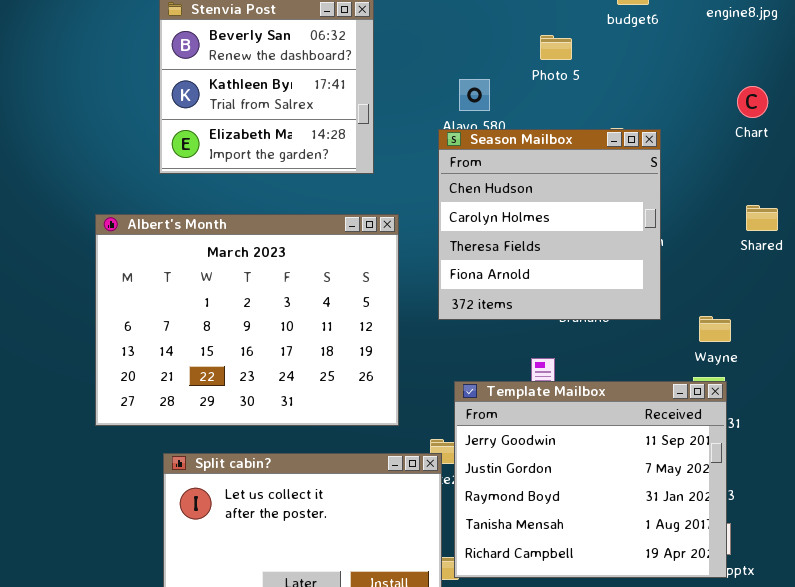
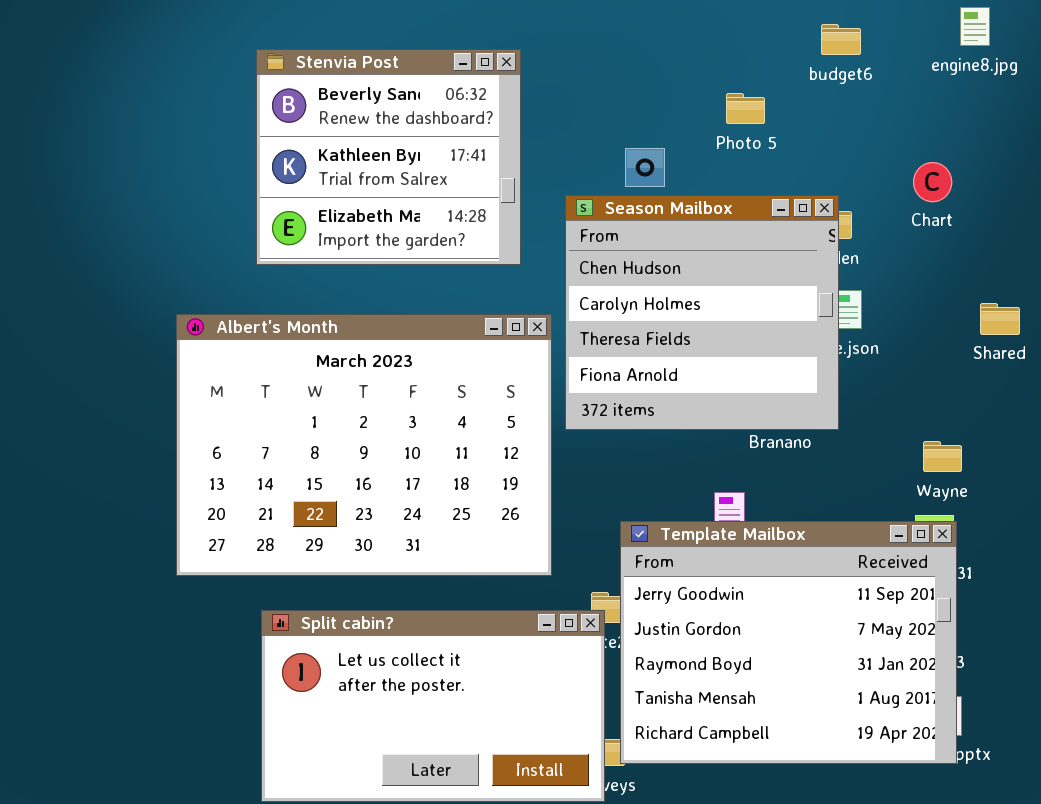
Chart: [737,86,768,118] -> [913,162,952,202], moved
Season Mailbox: [438,129,661,320] -> [565,195,839,430], moved

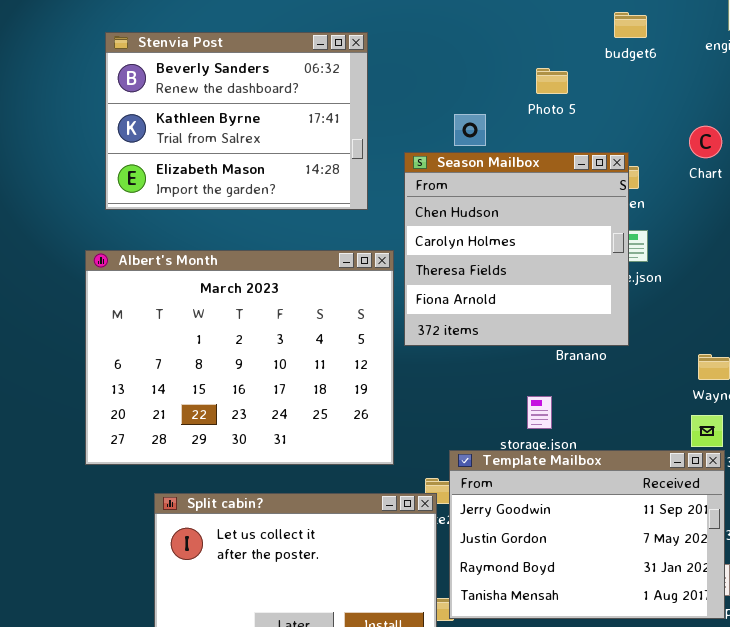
Stenvia Post: [256,49,521,265] -> [105,32,368,210], resized
Template Mailbox: [620,521,957,764] -> [449,450,725,619], resized

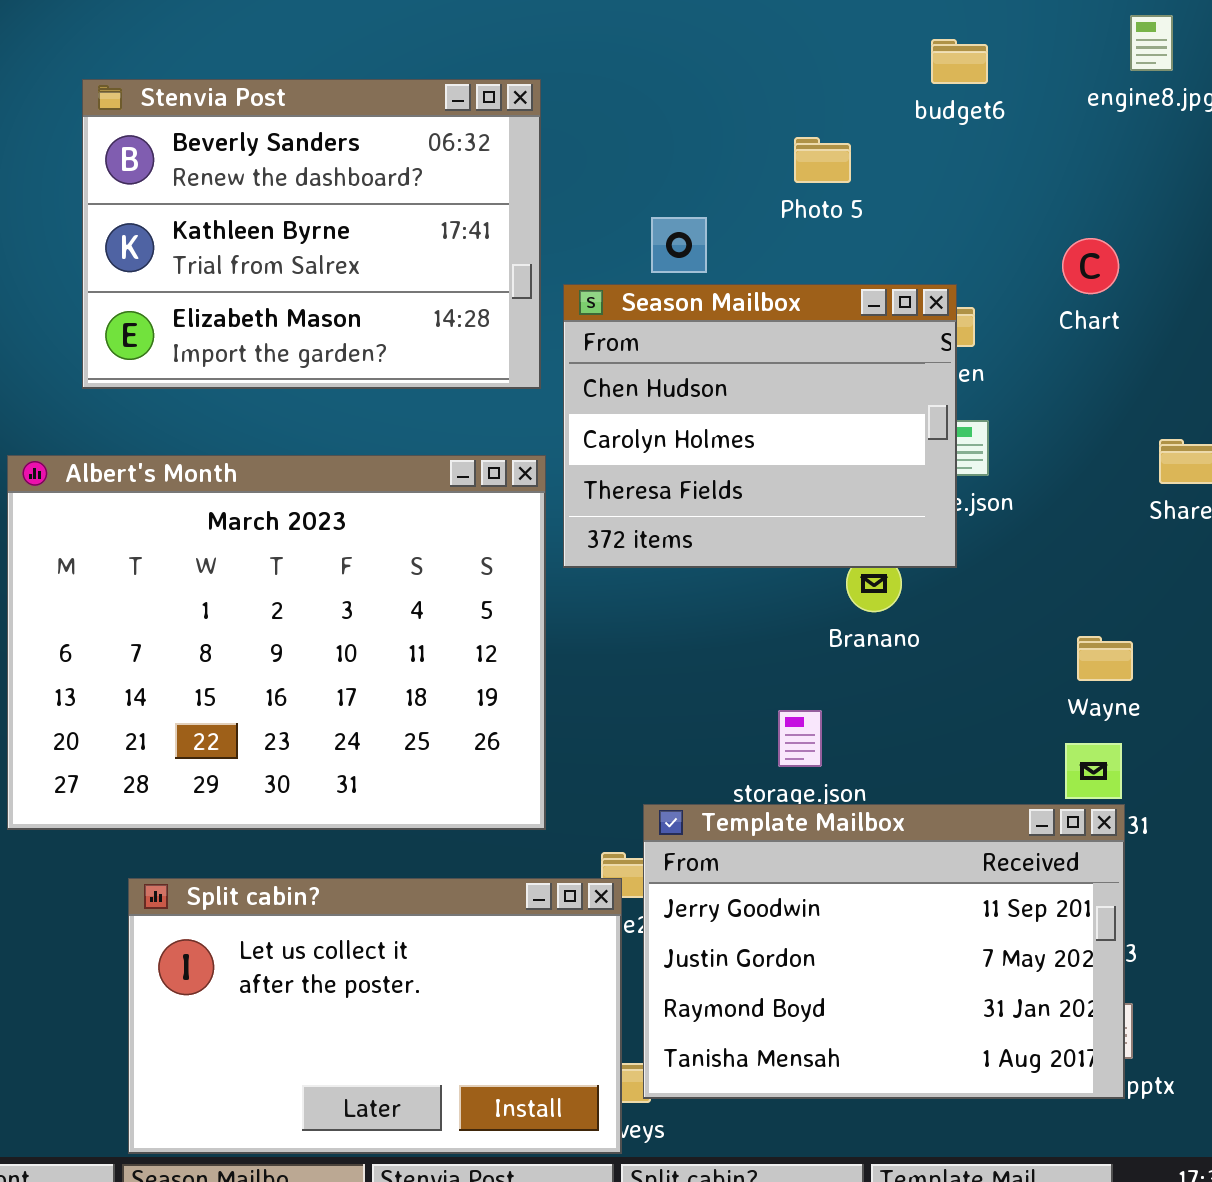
Stenvia Post: [105,32,368,210] -> [82,79,541,389], moved
Season Mailbox: [404,152,629,346] -> [563,284,957,568], resized

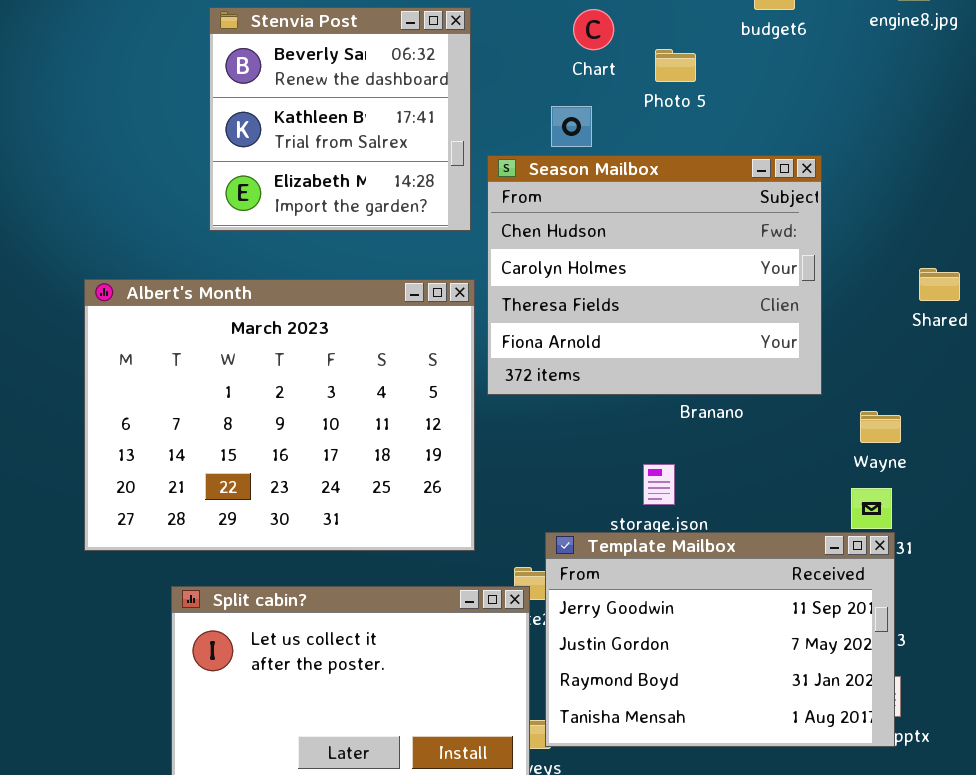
Stenvia Post: [82,79,541,389] -> [209,7,471,231], resized
Chart: [1062,238,1119,294] -> [573,9,614,50], moved
Season Mailbox: [563,284,957,568] -> [487,155,822,395], resized

